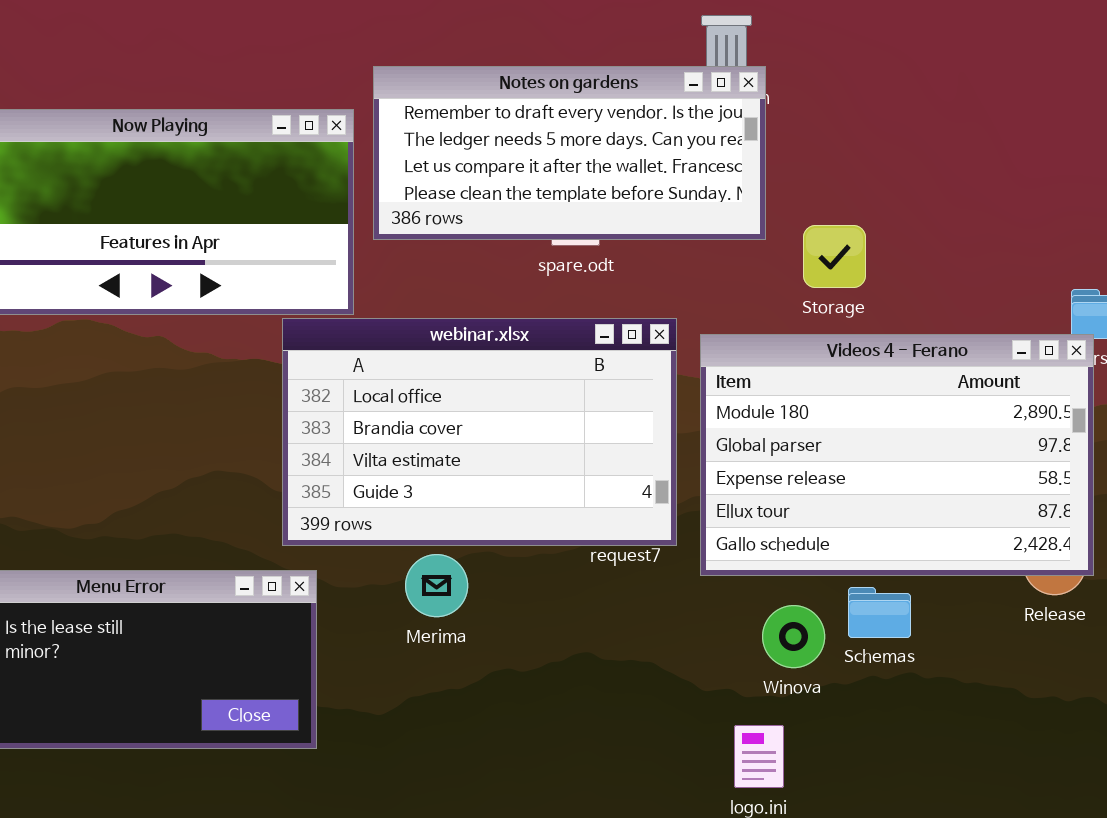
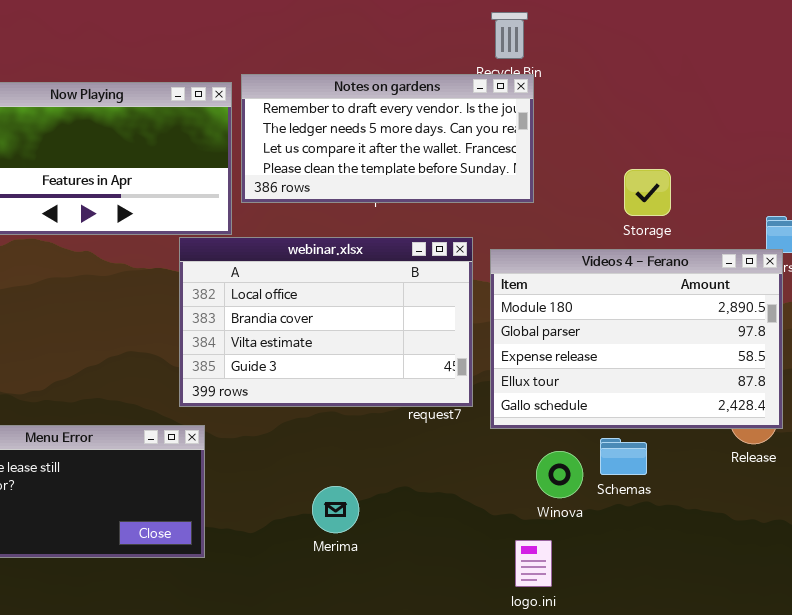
Notes on gardens: [373,66,766,240] -> [241,74,534,203], moved
Storage: [803,225,866,288] -> [624,169,671,216], moved
Merima: [405,554,468,617] -> [312,486,359,533], moved

